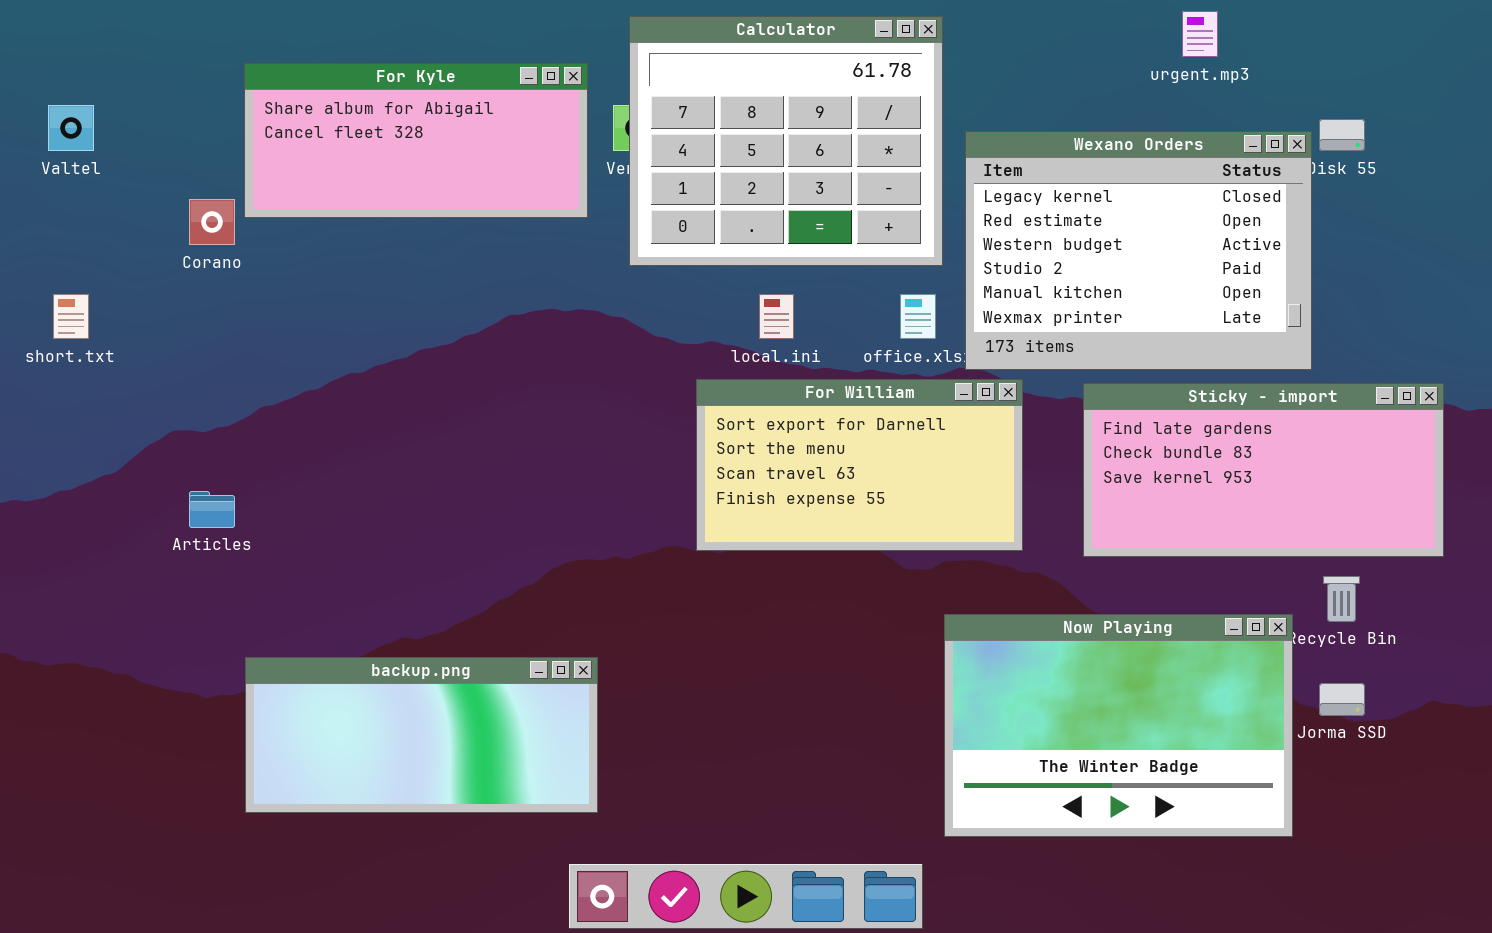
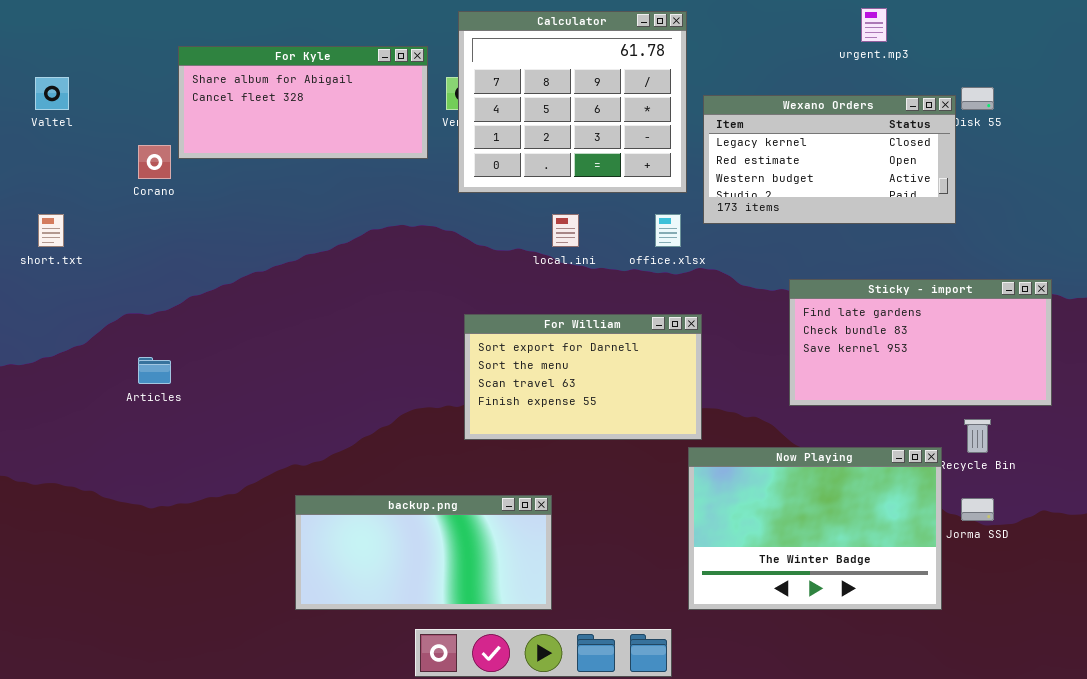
Wexano Orders: [965,131,1312,370] -> [703,95,956,224], resized
For William: [696,379,1023,551] -> [464,314,702,440], moved
backup.png: [245,657,598,813] -> [295,495,552,610], moved

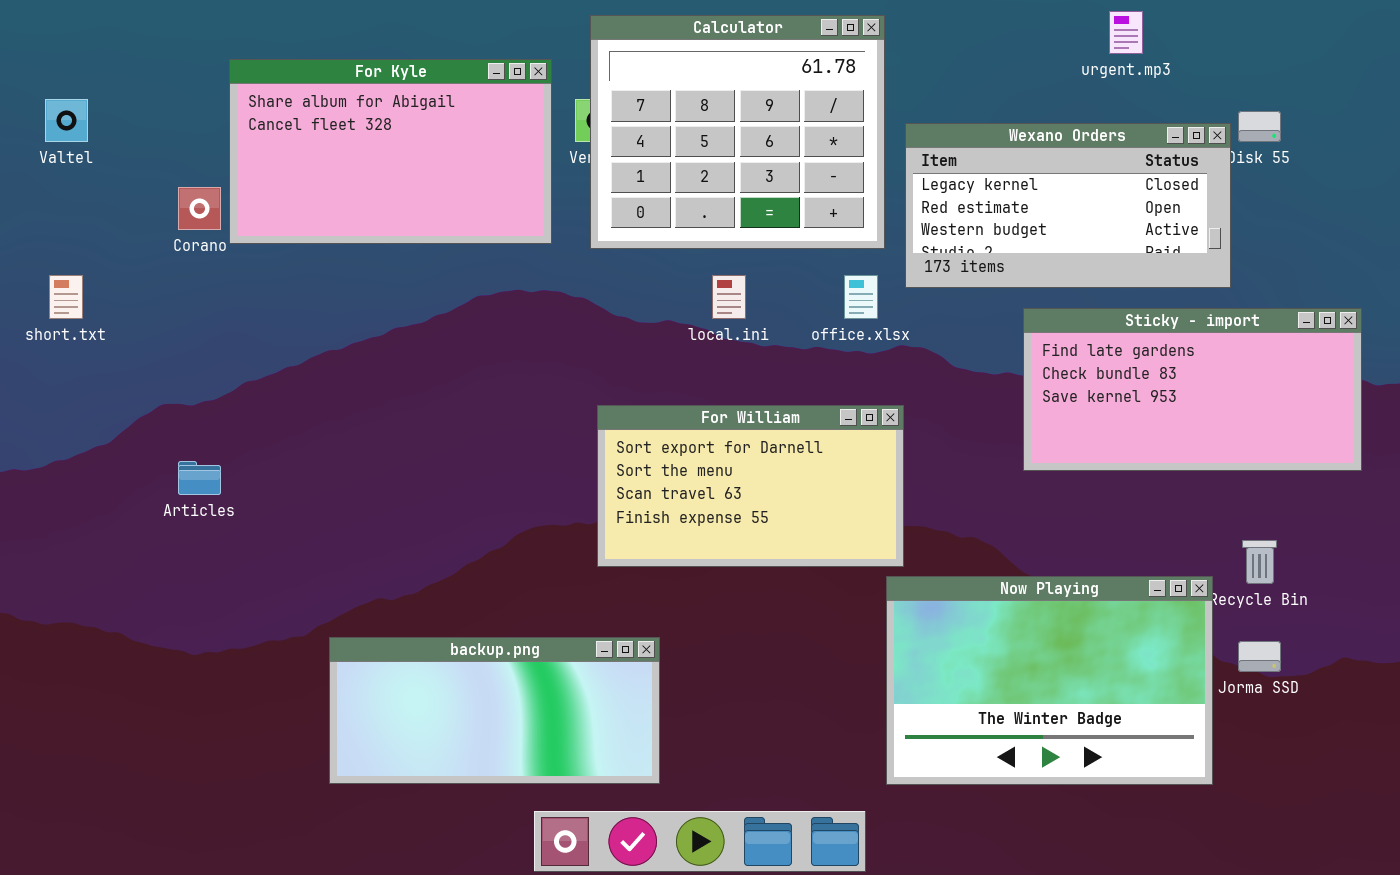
For Kyle: [178,46,428,159] -> [229,59,552,244], resized
Sticky - import: [789,279,1052,406] -> [1023,308,1362,471], moved
backup.png: [295,495,552,610] -> [329,637,660,784], moved

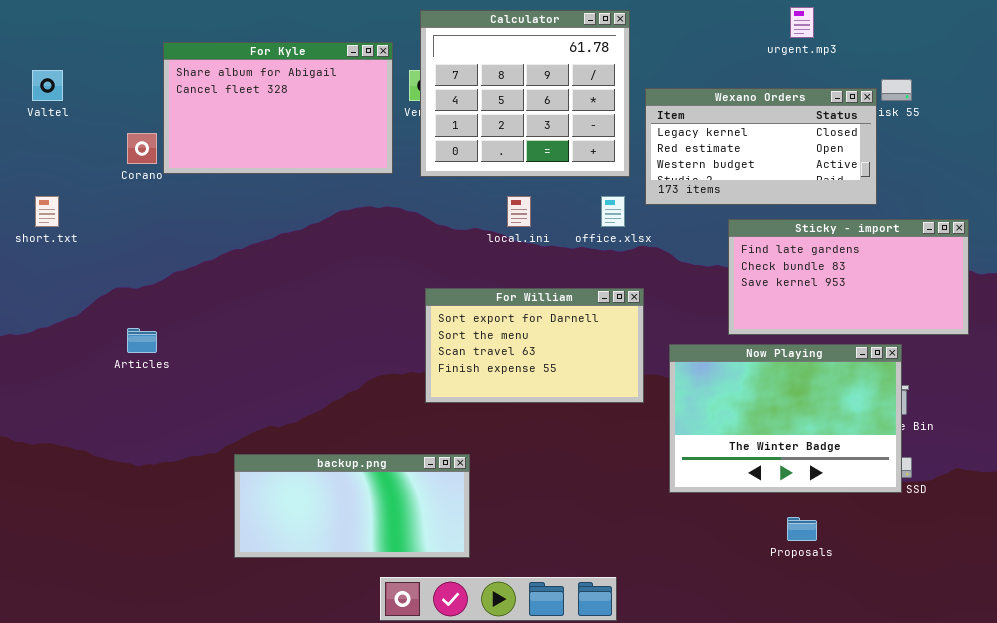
Now Playing: [886,576,1213,785] -> [669,344,902,493], moved

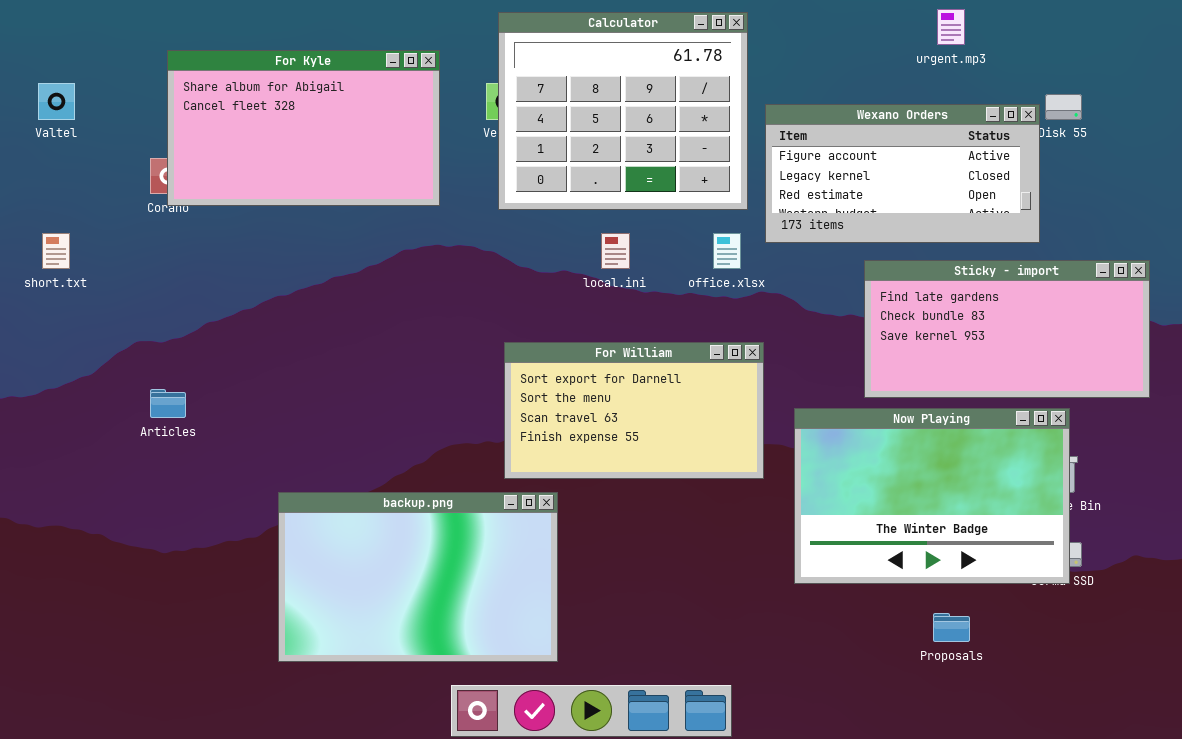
For Kyle: [163,42,393,174] -> [167,50,440,206], moved
Wexano Orders: [645,88,877,205] -> [765,104,1040,243], scrolled up 1 row
backup.png: [234,454,470,558] -> [278,492,558,662], resized

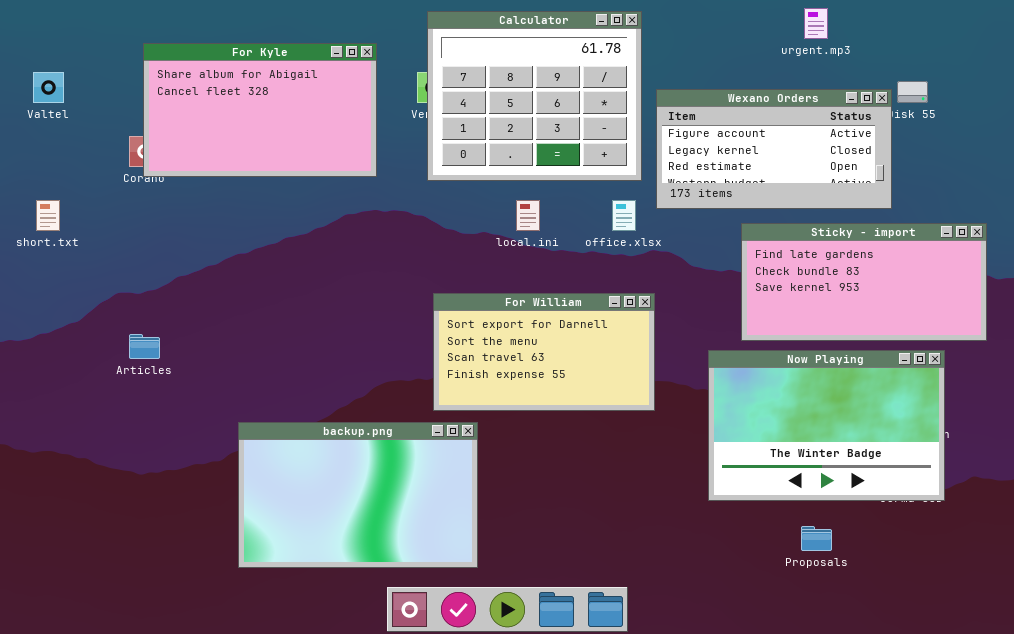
Now Playing: [794,408,1070,584] -> [708,350,945,501], moved

